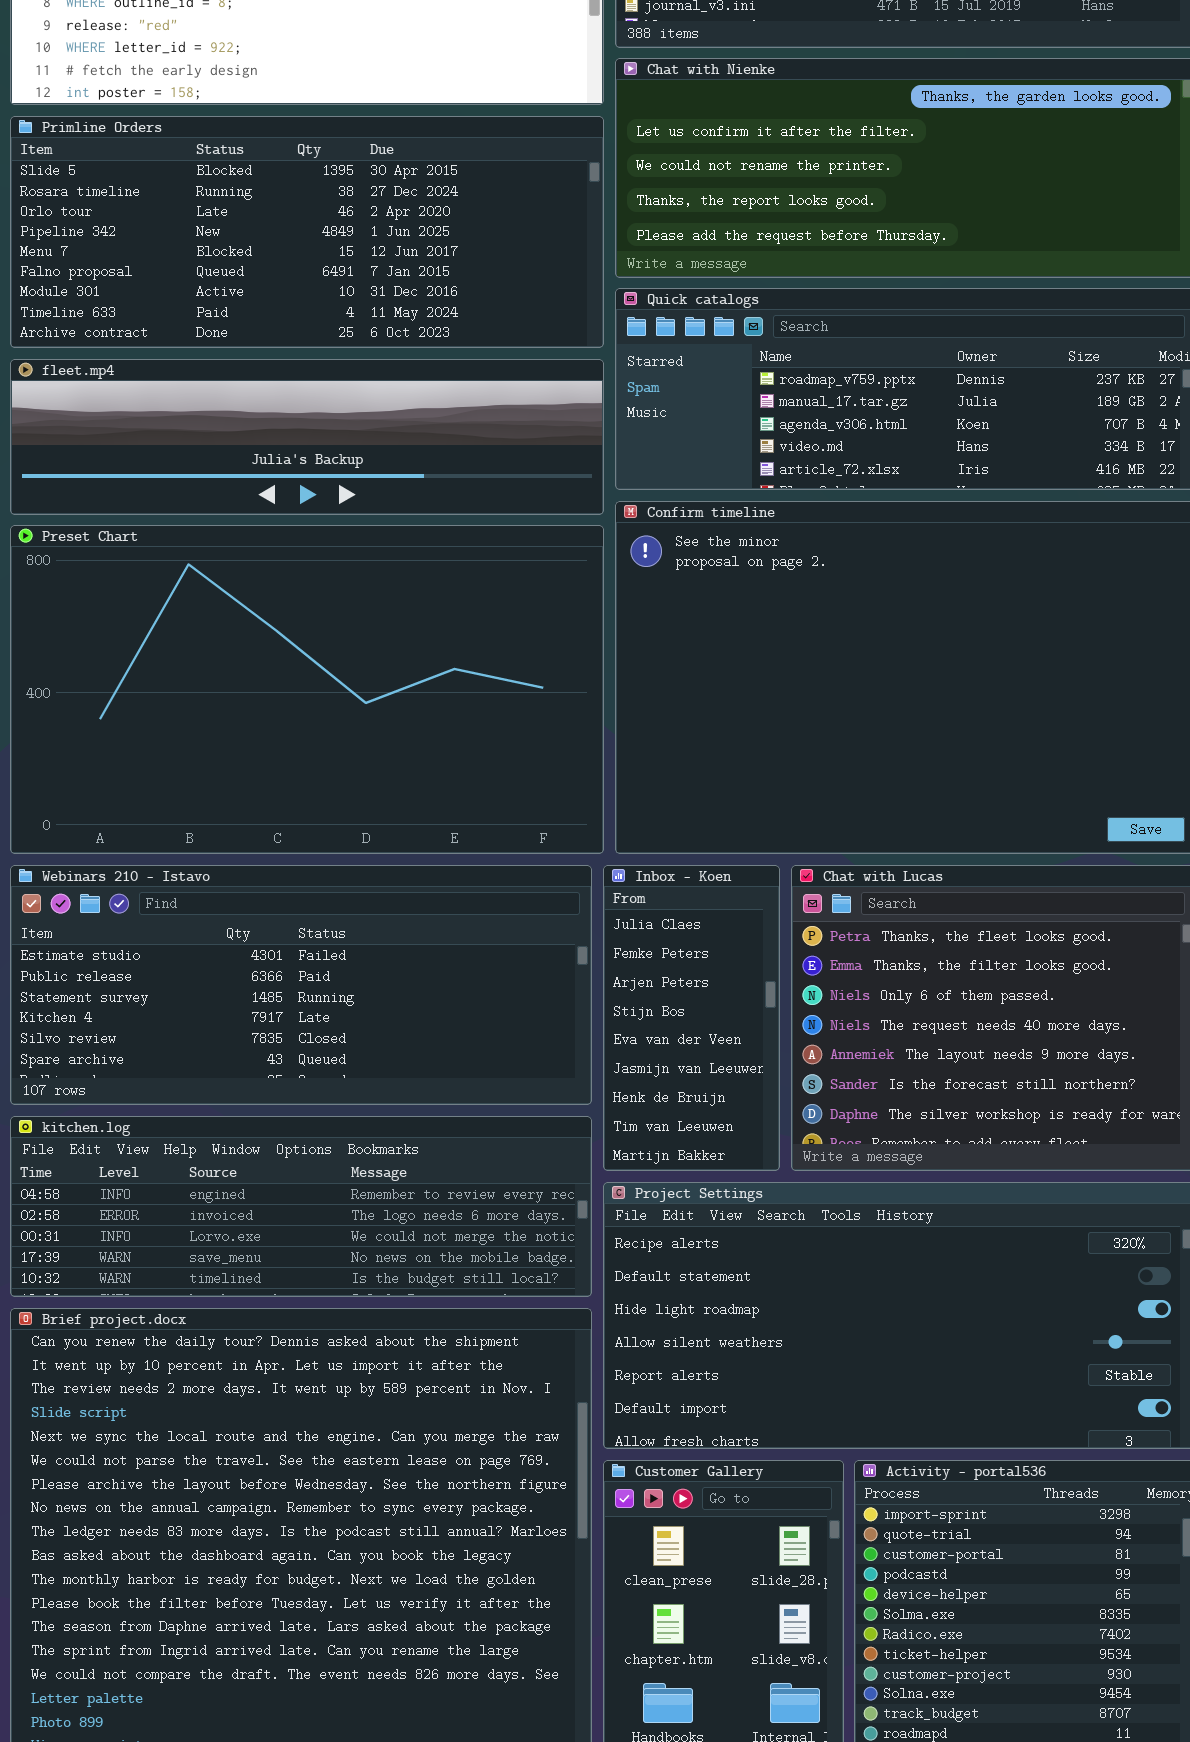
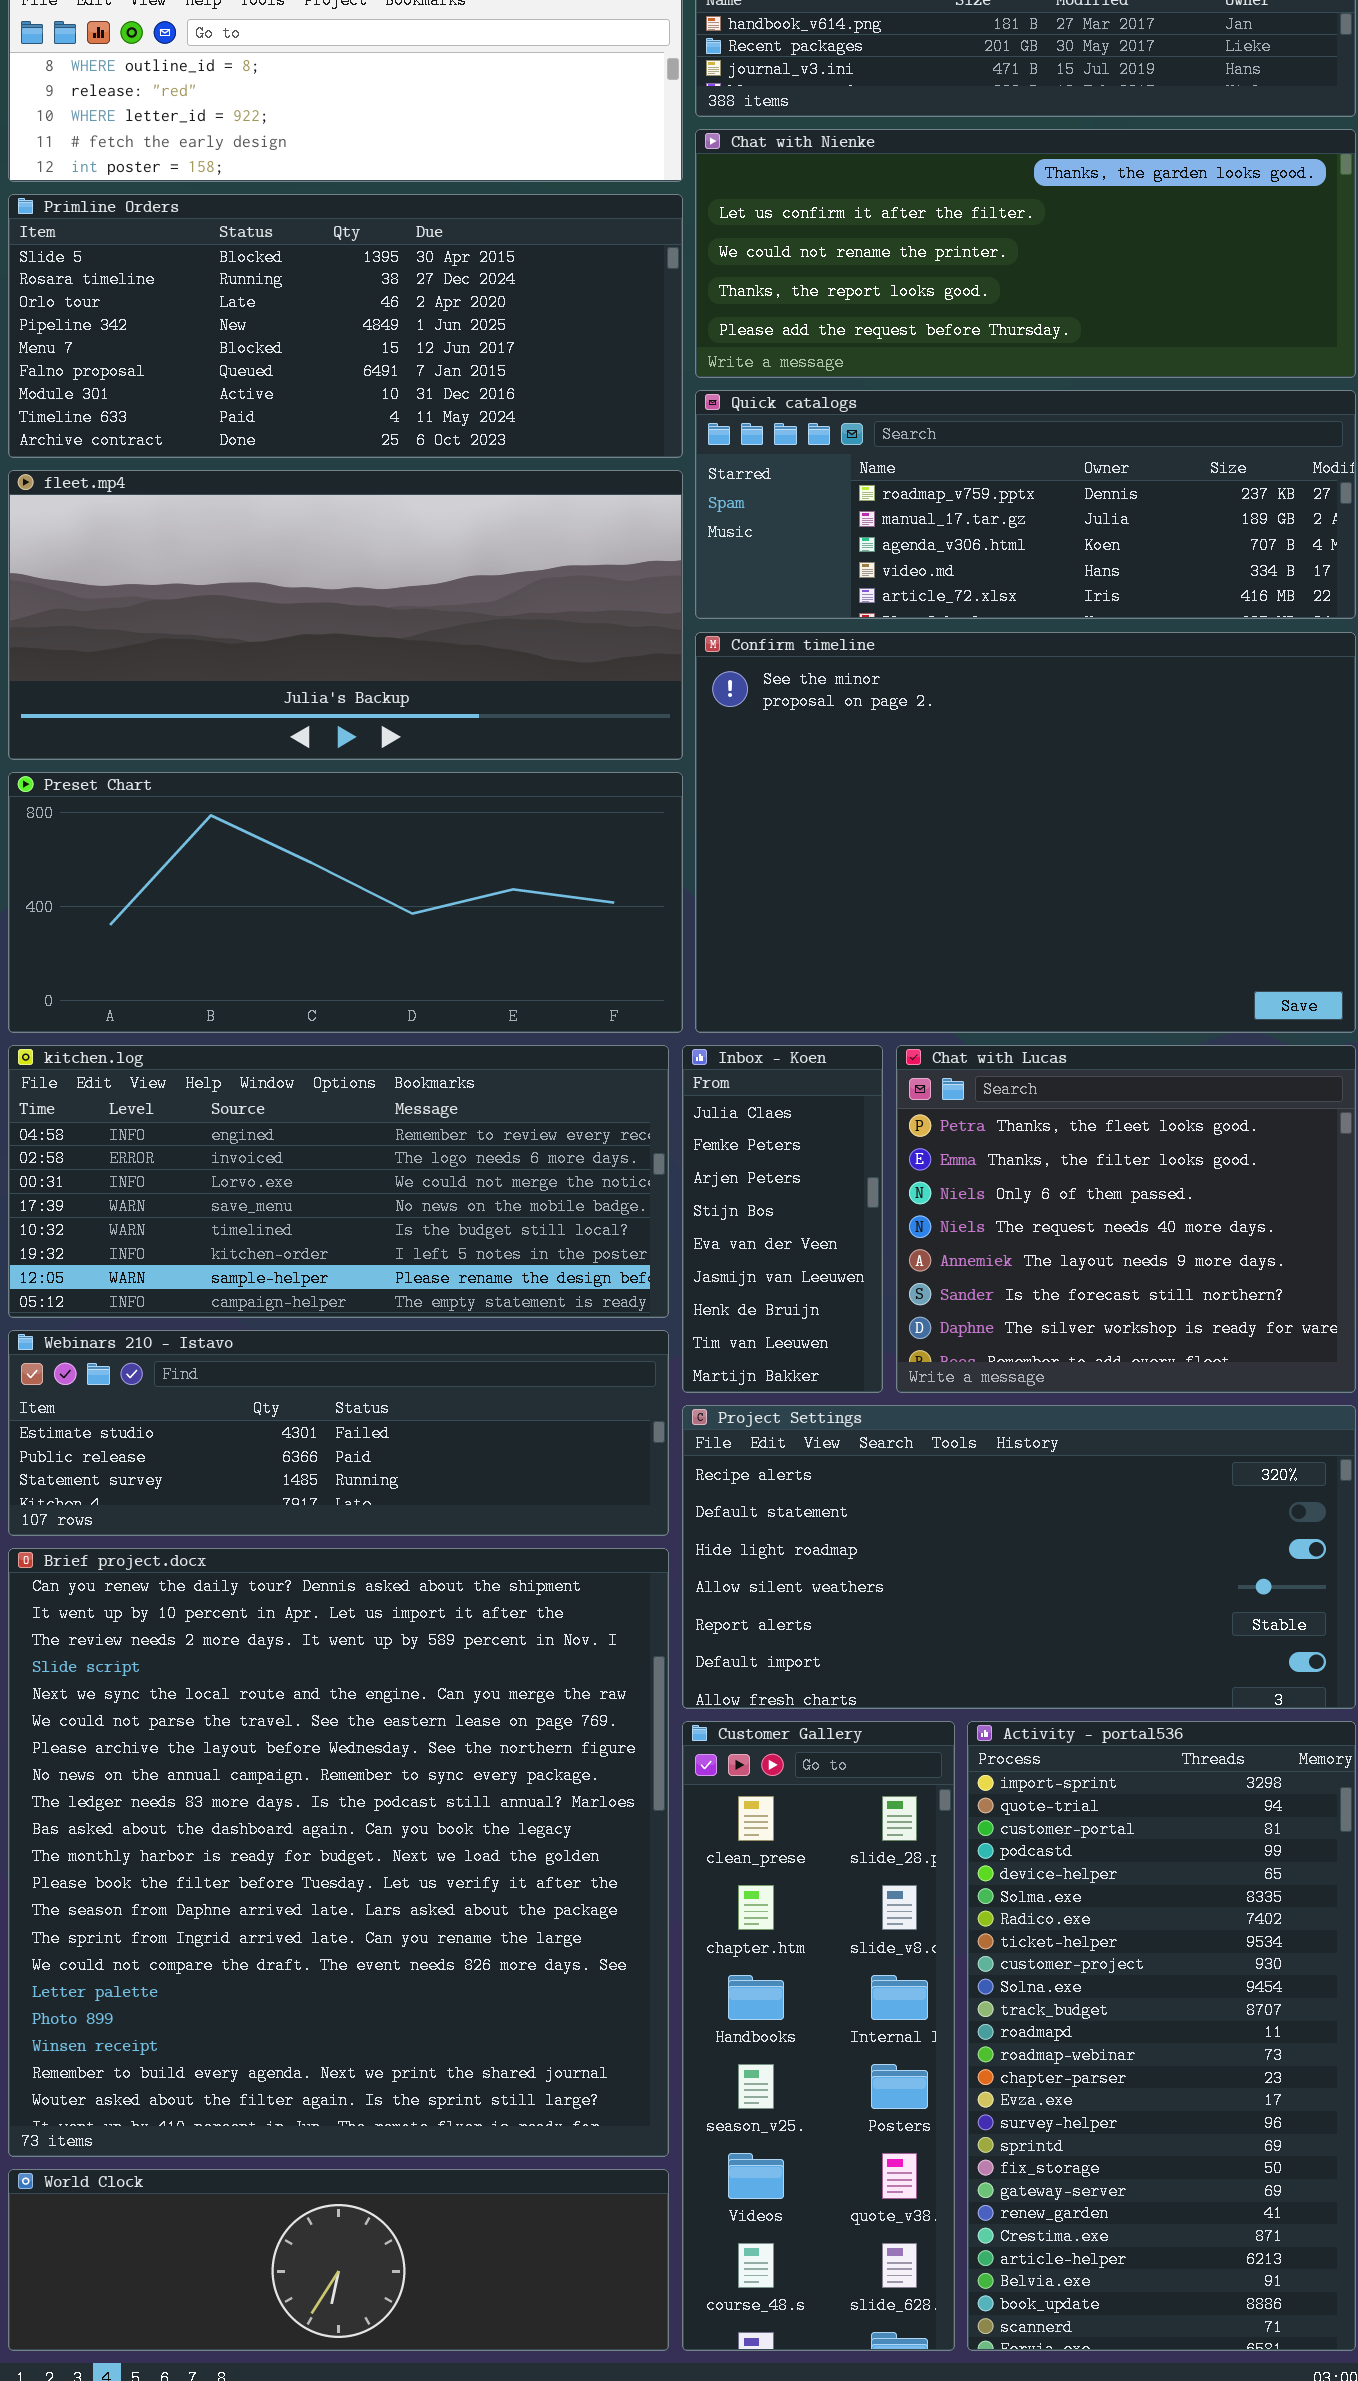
fleet.mp4: [10,359,604,515] -> [8,470,683,760], resized
Preset Chart: [10,525,604,854] -> [8,772,683,1033], resized
Webinars 210 - Istavo: [10,865,592,1105] -> [8,1330,669,1536], moved, resized
kitchen.log: [10,1116,592,1297] -> [8,1045,669,1318], moved, resized

